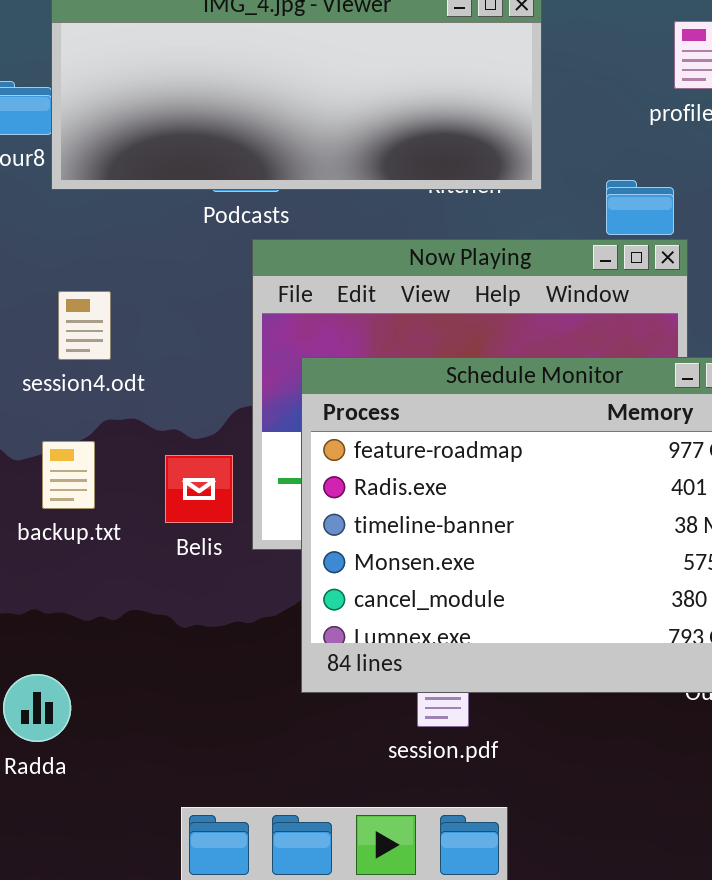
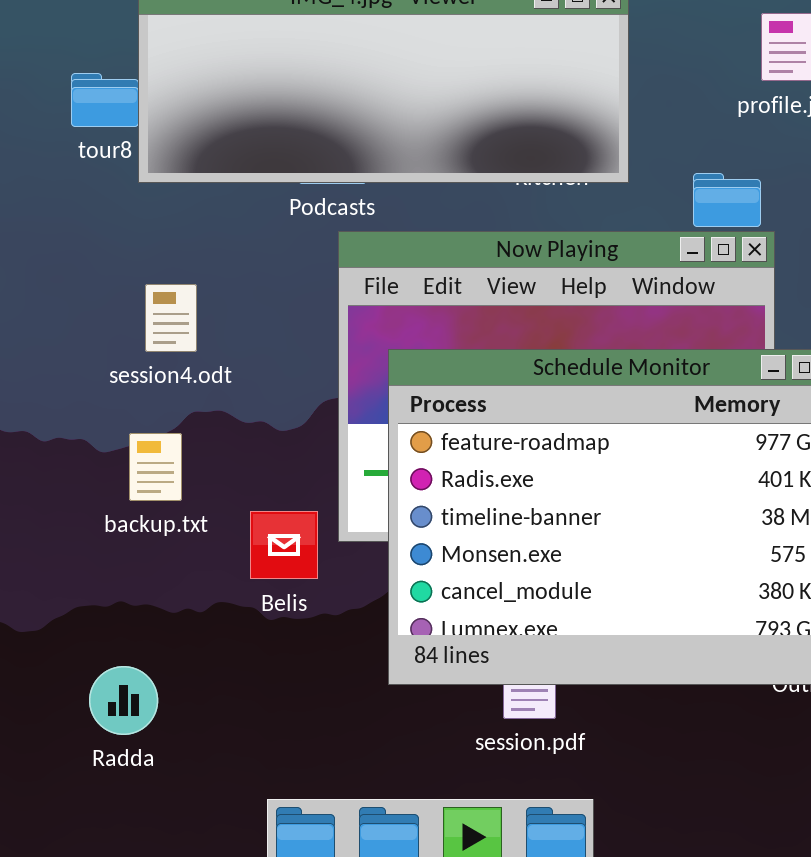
Belis: [165,455,233,523] -> [250,511,318,579], moved

